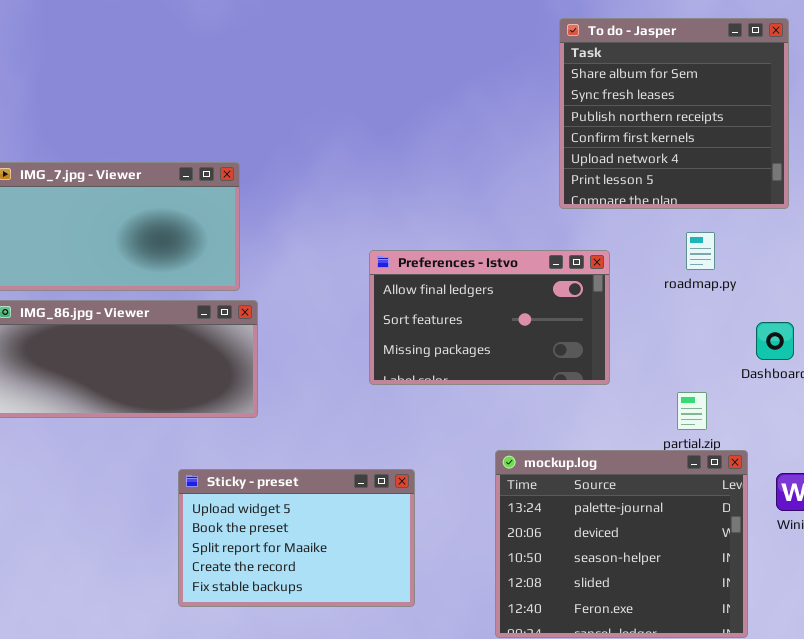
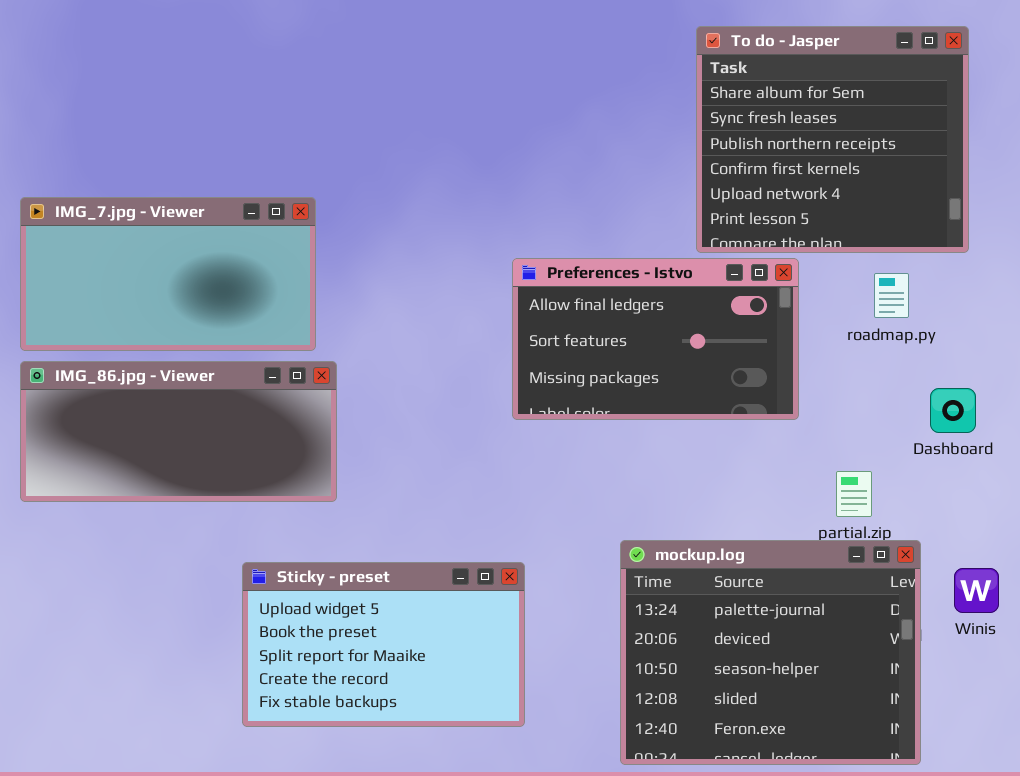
roadmap.py: [686,232,715,270] -> [874,273,909,318], moved
Preferences - Istvo: [369,250,610,385] -> [512,258,799,420], moved

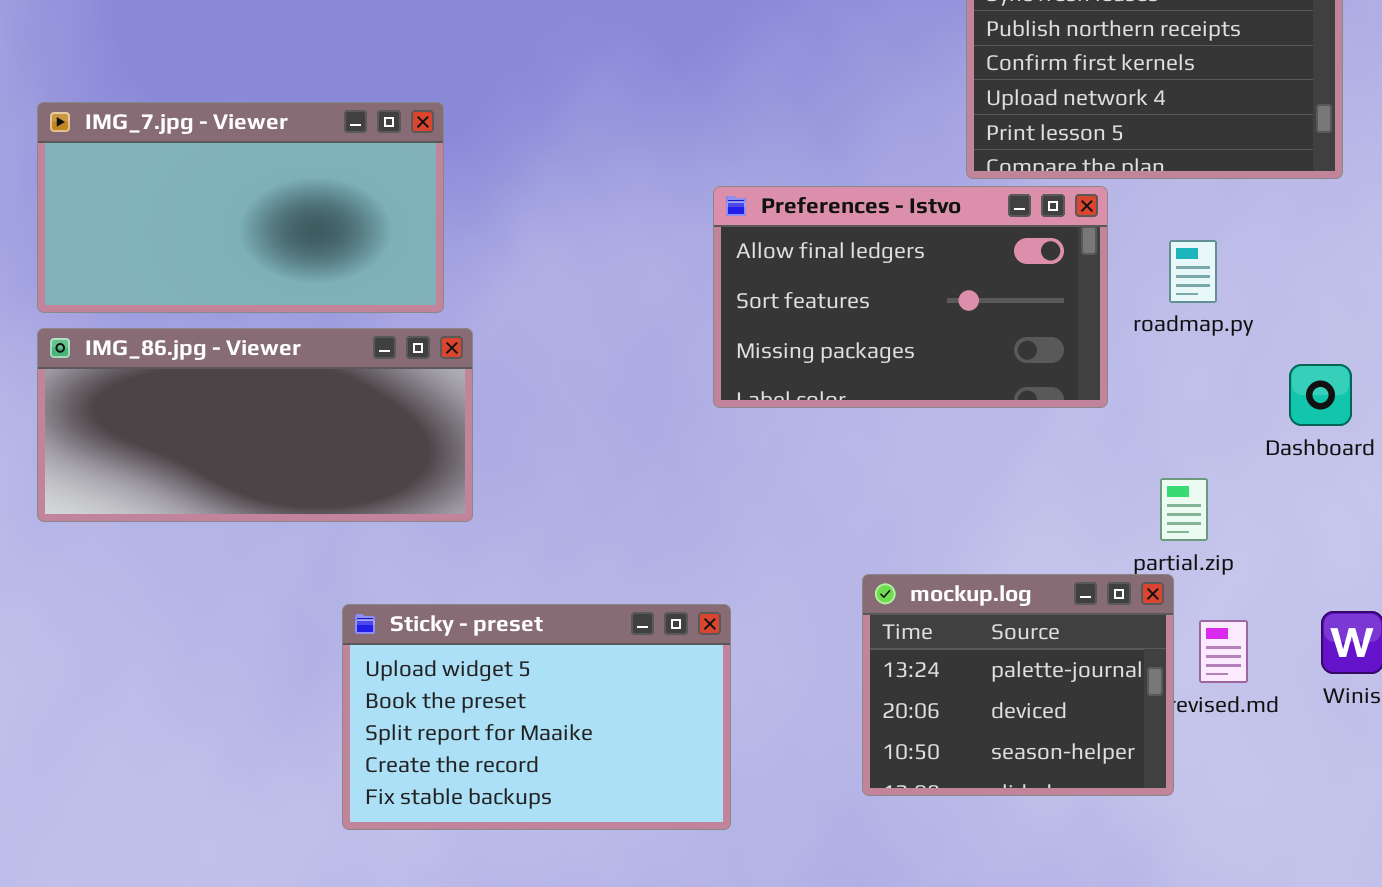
roadmap.py: [874,273,909,318] -> [1169,240,1217,303], moved
mockup.log: [620,540,921,765] -> [862,574,1174,796], resized

